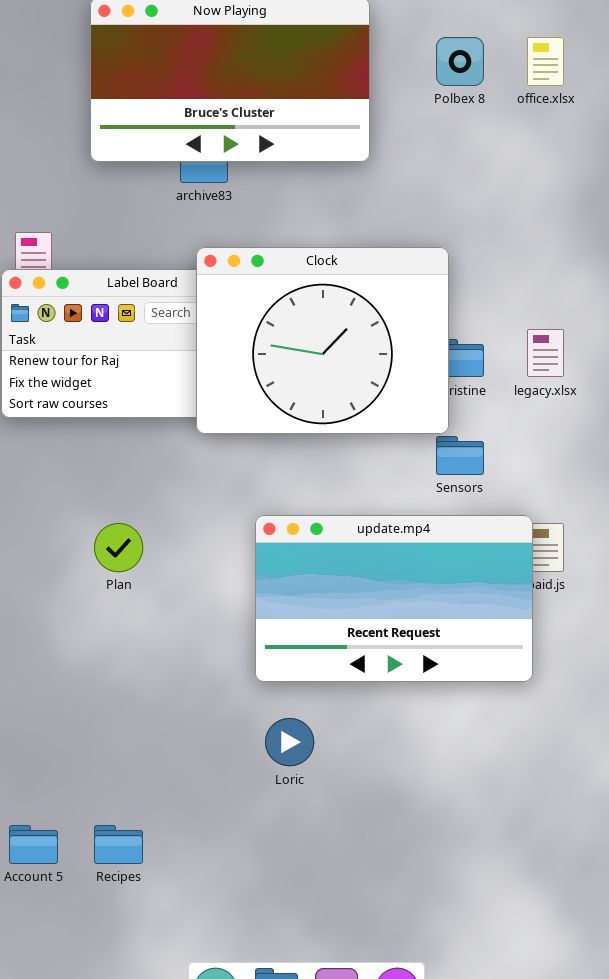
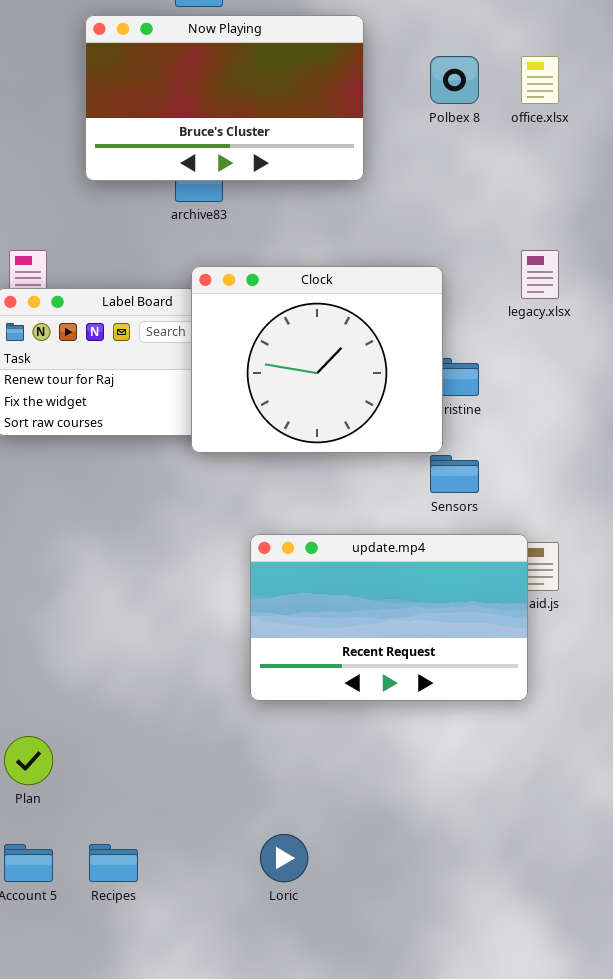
legacy.xlsx: [527,329,564,377] -> [521,250,559,299], moved
Plan: [94,523,143,572] -> [4,736,53,785], moved
Loric: [265,718,314,766] -> [260,834,308,882], moved

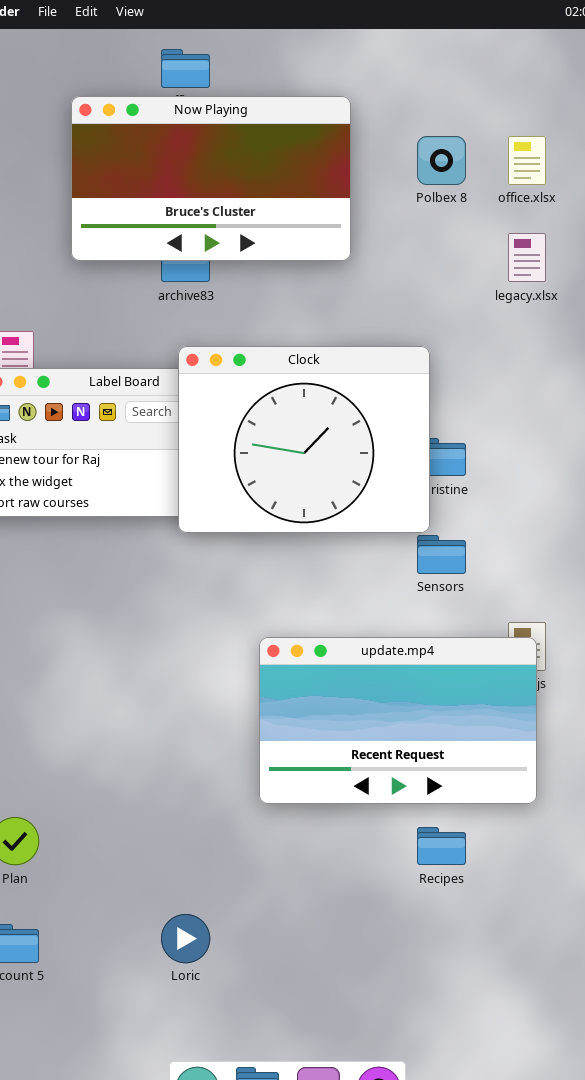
legacy.xlsx: [521,250,559,299] -> [508,233,546,282], moved
update.mp4: [250,534,528,701] -> [259,637,537,804], moved
Loric: [260,834,308,882] -> [161,914,210,963], moved
Recipes: [89,844,138,882] -> [417,827,466,865], moved

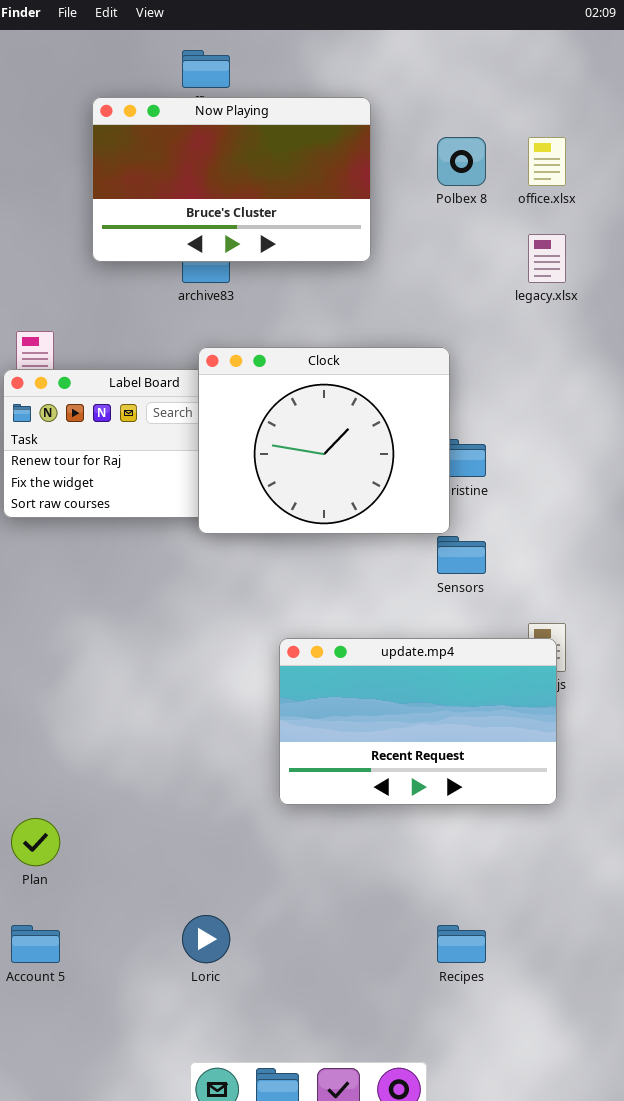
Recipes: [417,827,466,865] -> [437,925,486,963], moved

